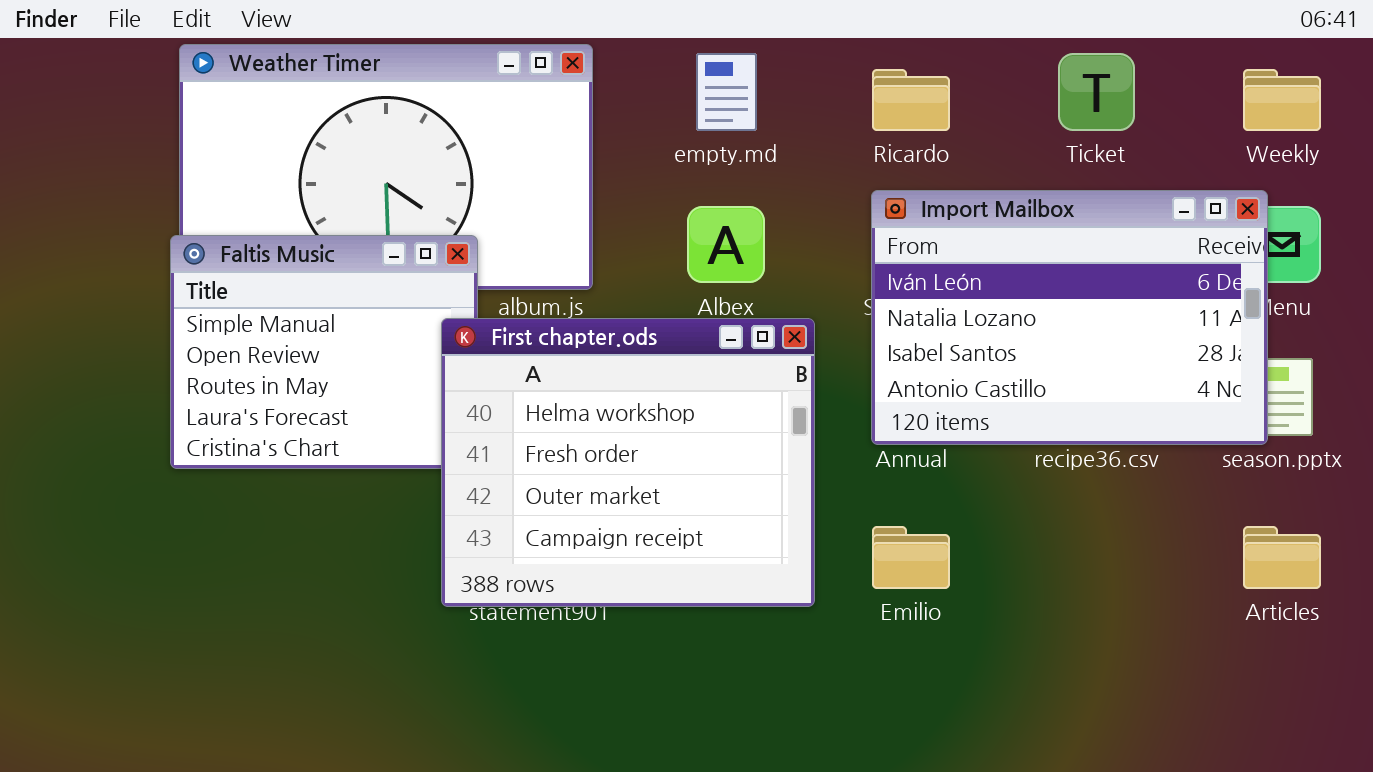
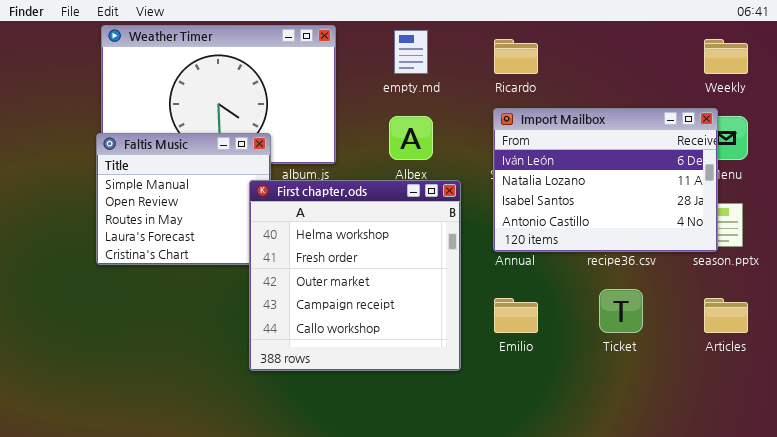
Ticket: [1058,53,1135,131] -> [599,289,643,333], moved
First chapter.ods: [441,318,815,607] -> [249,180,461,371], resized

